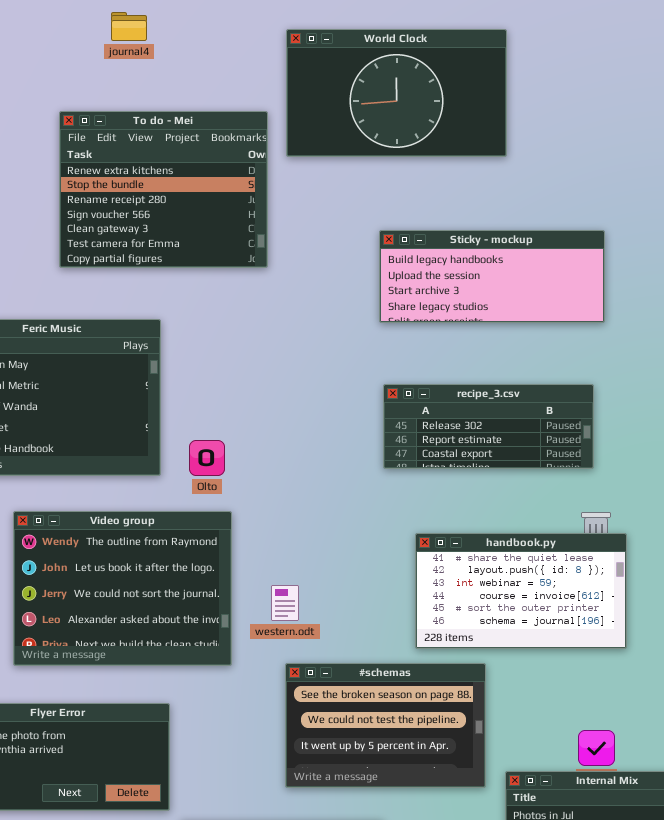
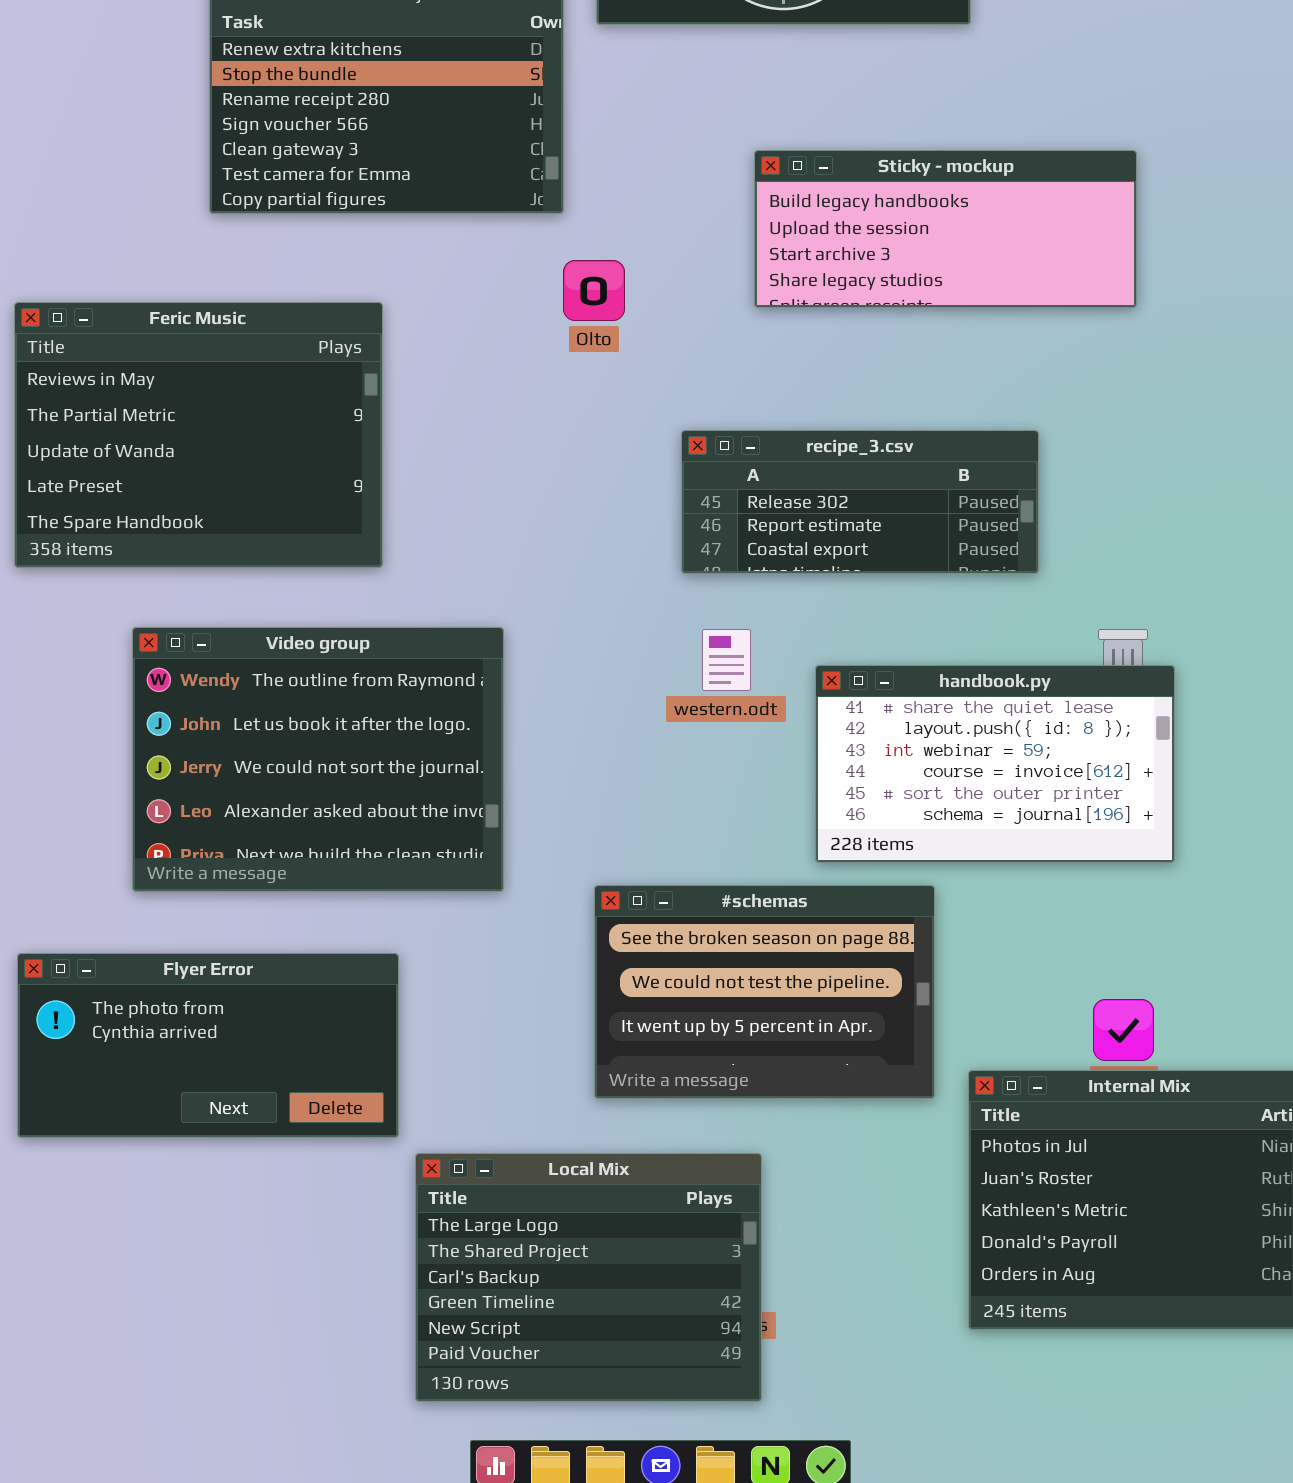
recipe_3.csv: [383,384,594,469] -> [681,430,1039,574], moved
Olto: [189,440,225,476] -> [563,260,625,321], moved
western.odt: [271,585,299,621] -> [702,629,751,691], moved

